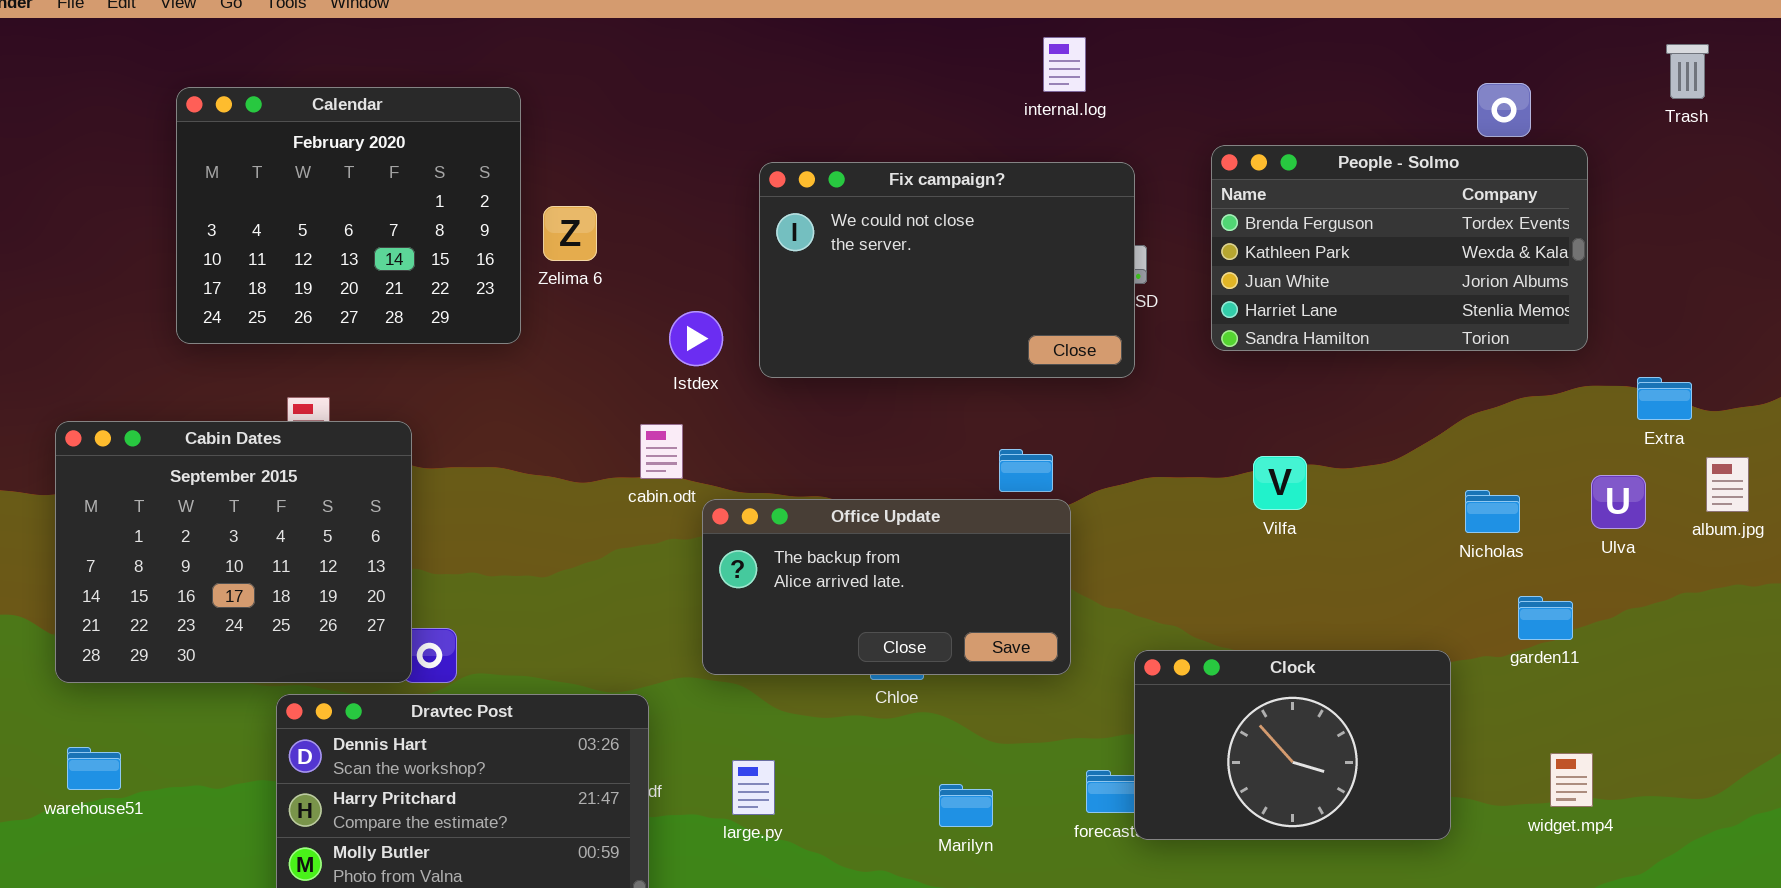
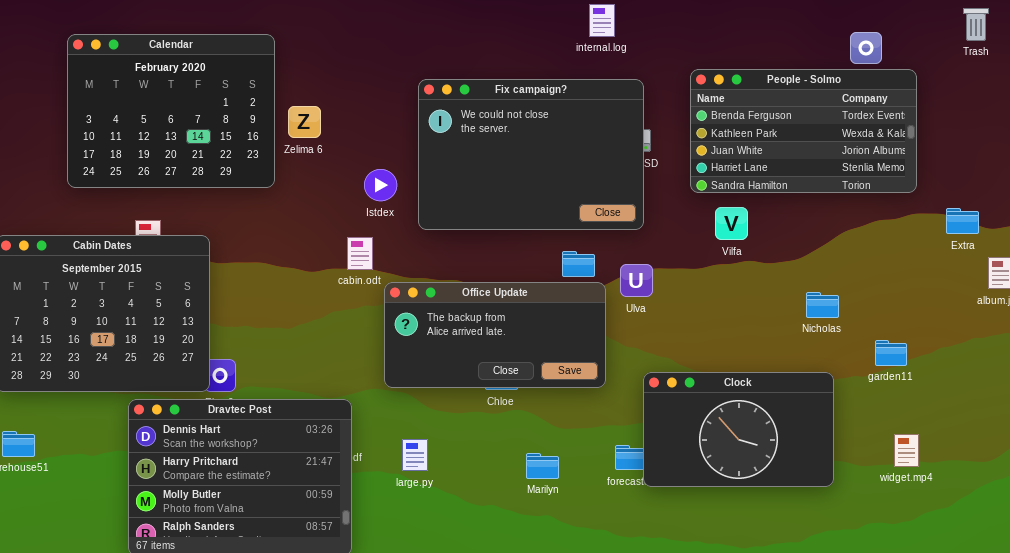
Fix campaign?: [759,162,1135,378] -> [418,79,644,230], resized
Vilfa: [1253,456,1307,510] -> [715,207,748,240], moved
Ulva: [1591,475,1646,529] -> [620,264,653,297], moved
Nicholas: [1465,490,1520,533] -> [806,292,839,318], moved

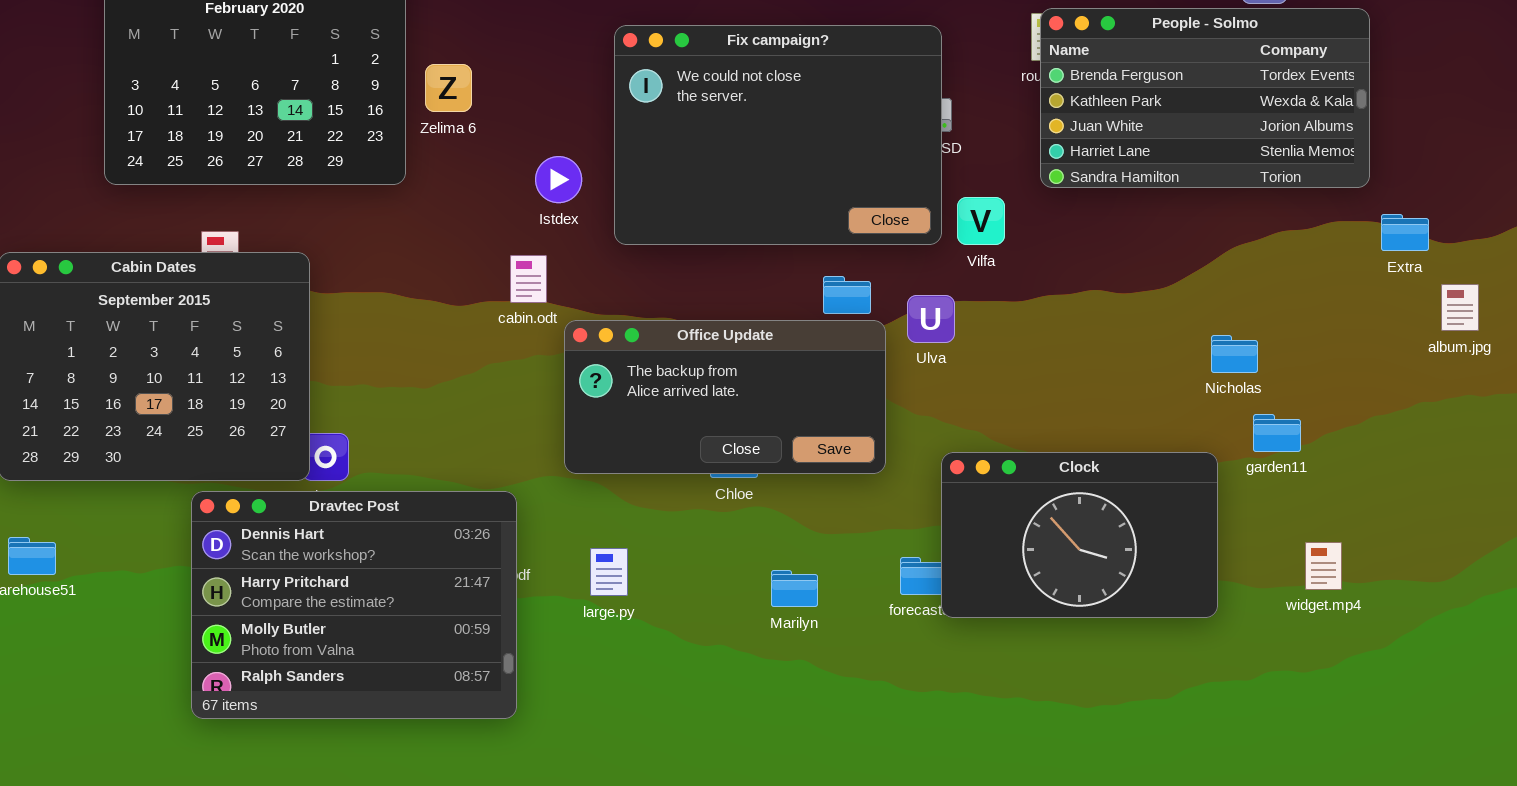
People - Solmo: [690,69,917,193] -> [1040,8,1370,188], moved
Vilfa: [715,207,748,240] -> [957,197,1005,245], moved
Nicholas: [806,292,839,318] -> [1211,335,1258,373], moved
garden11: [875,340,907,366] -> [1253,414,1301,452], moved

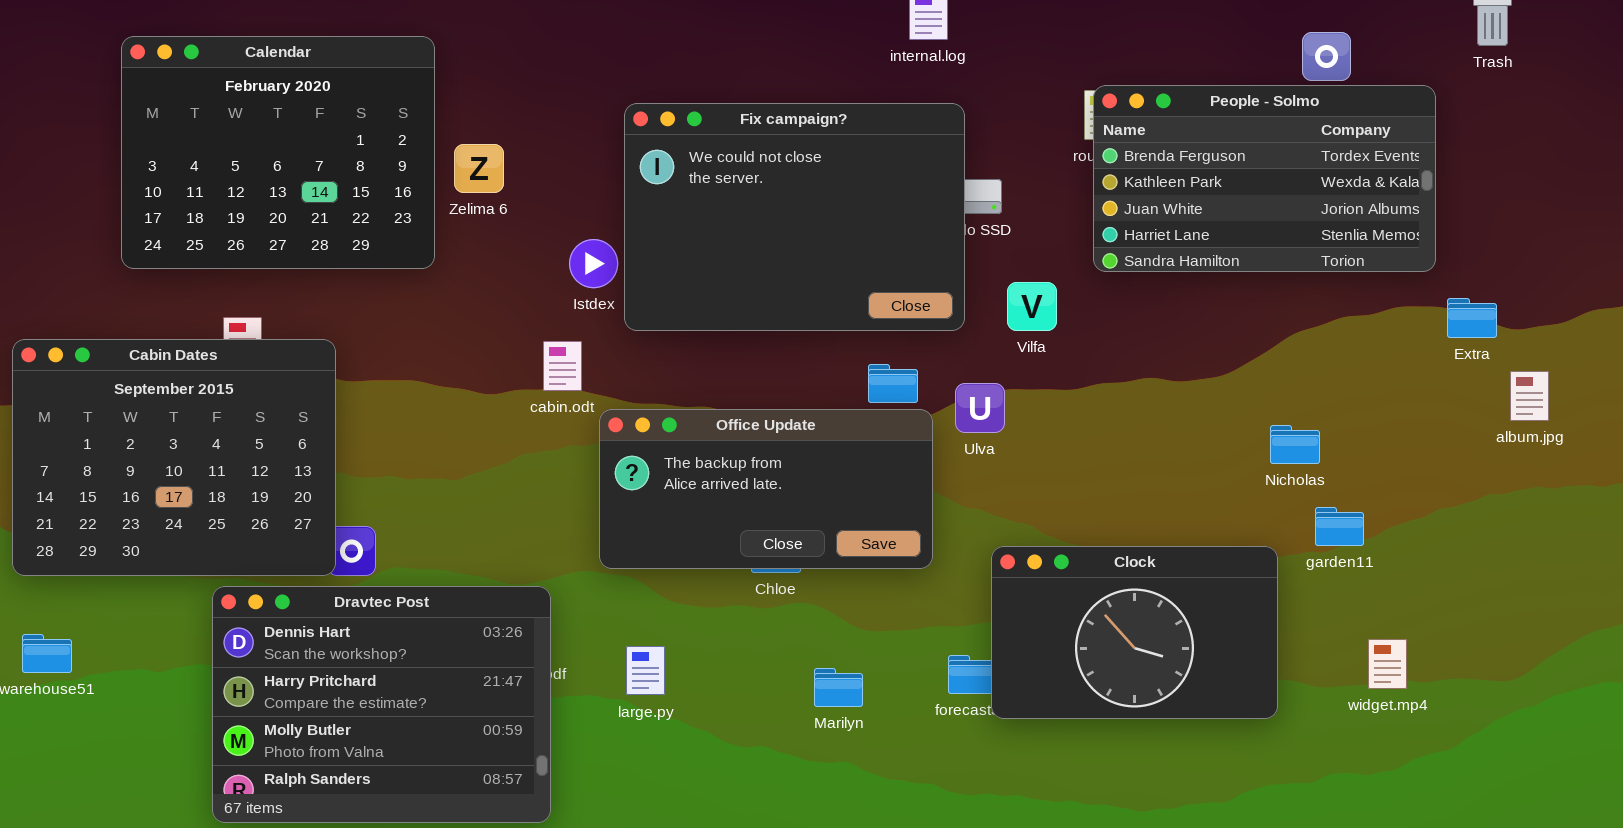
Fix campaign?: [614,25,942,245] -> [624,103,965,331], moved

